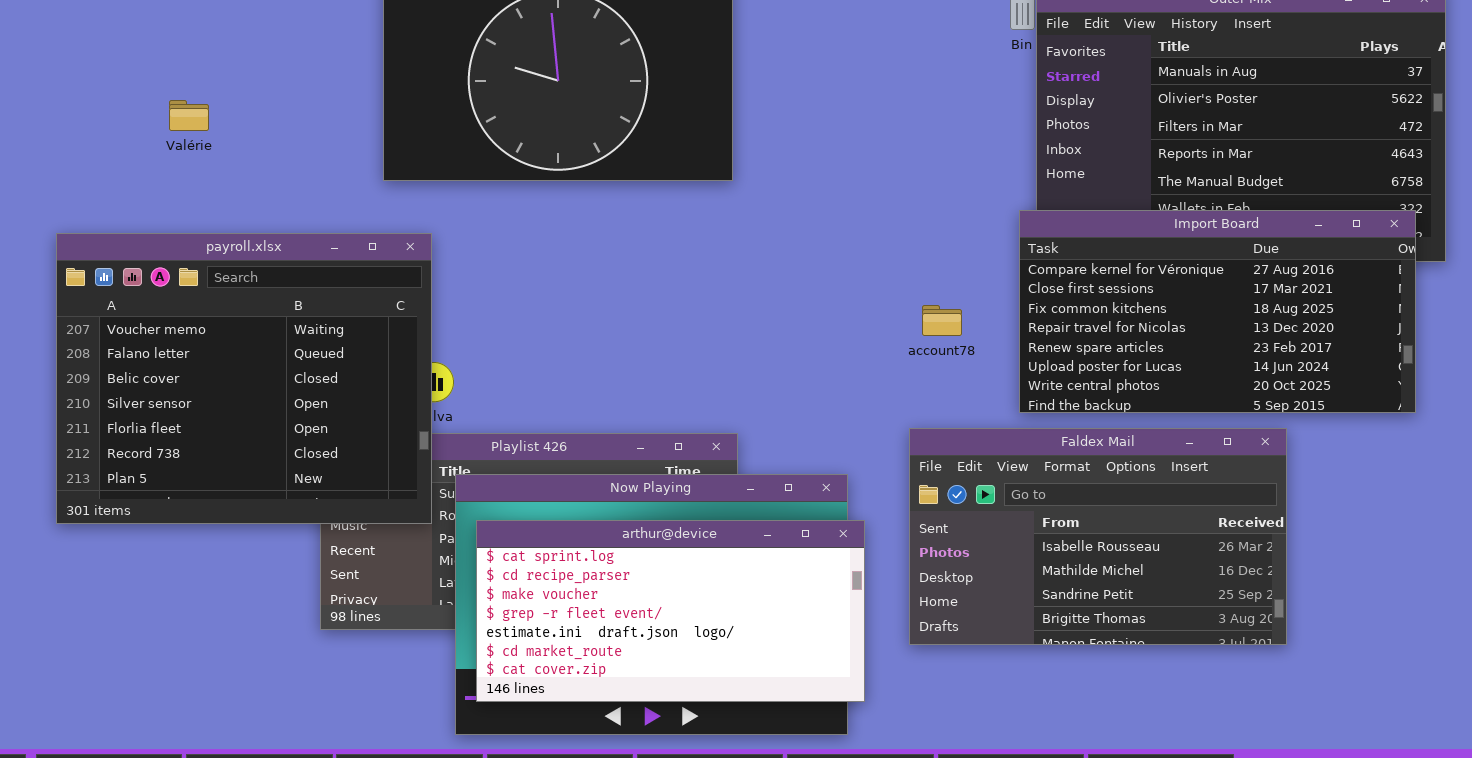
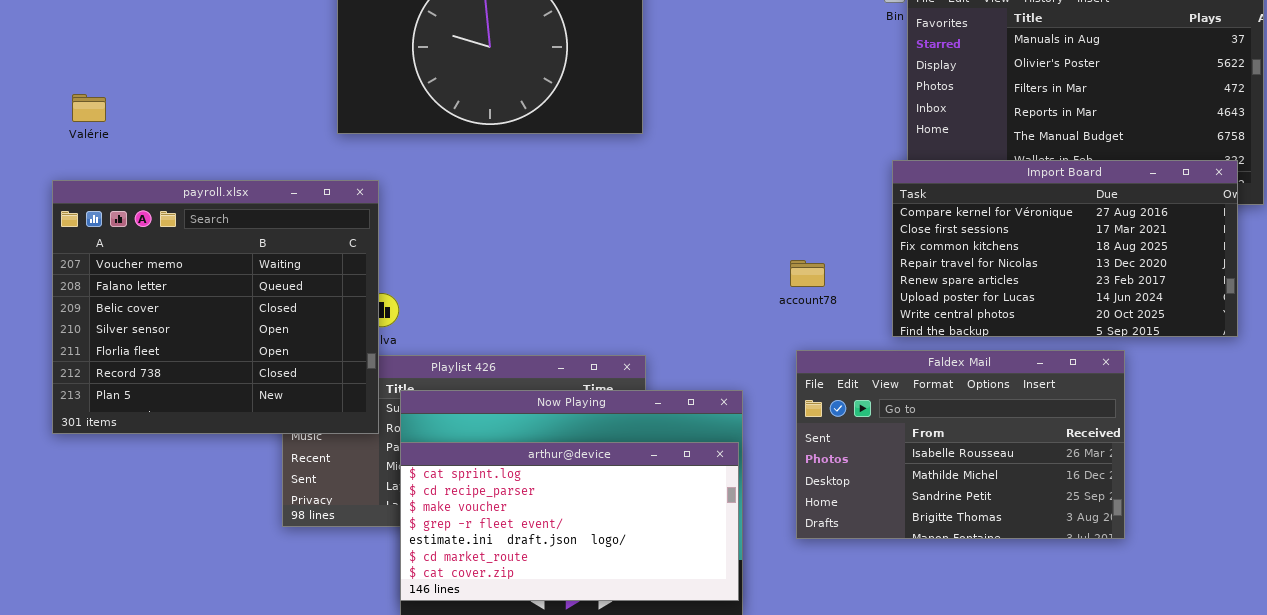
Valérie: [169,100,209,131] -> [72,94,106,122], moved
account78: [922,305,962,336] -> [790,260,825,287], moved
arthur@device: [476,520,865,702] -> [400,442,739,601], moved

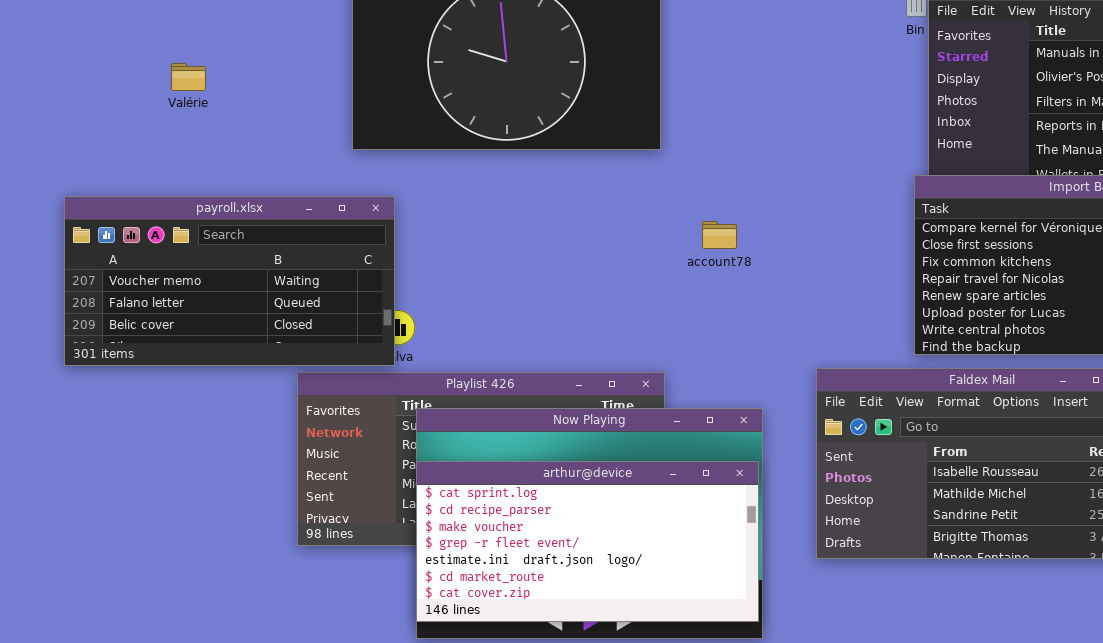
Valérie: [72,94,106,122] -> [171,63,206,91], moved
payroll.xlsx: [52,180,379,434] -> [64,196,395,366], resized
account78: [790,260,825,287] -> [702,221,737,249], moved

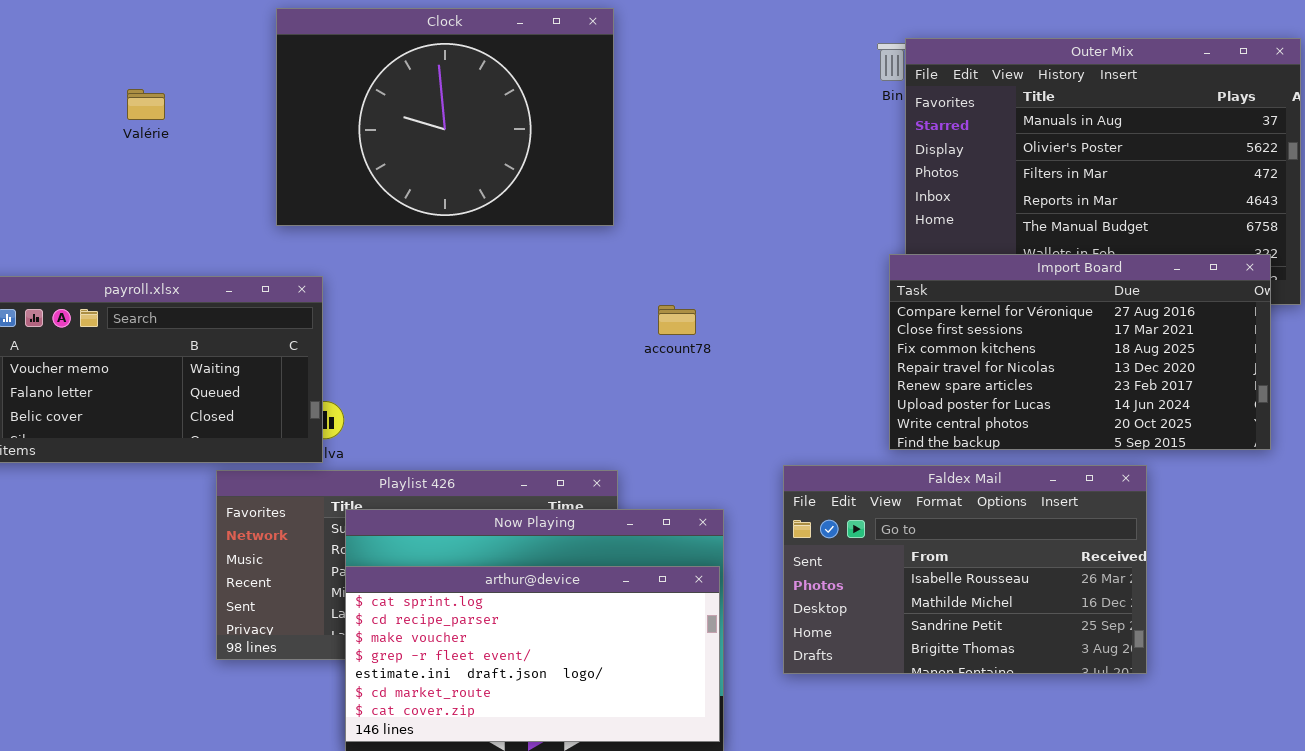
Valérie: [171,63,206,91] -> [127,89,165,120], moved

